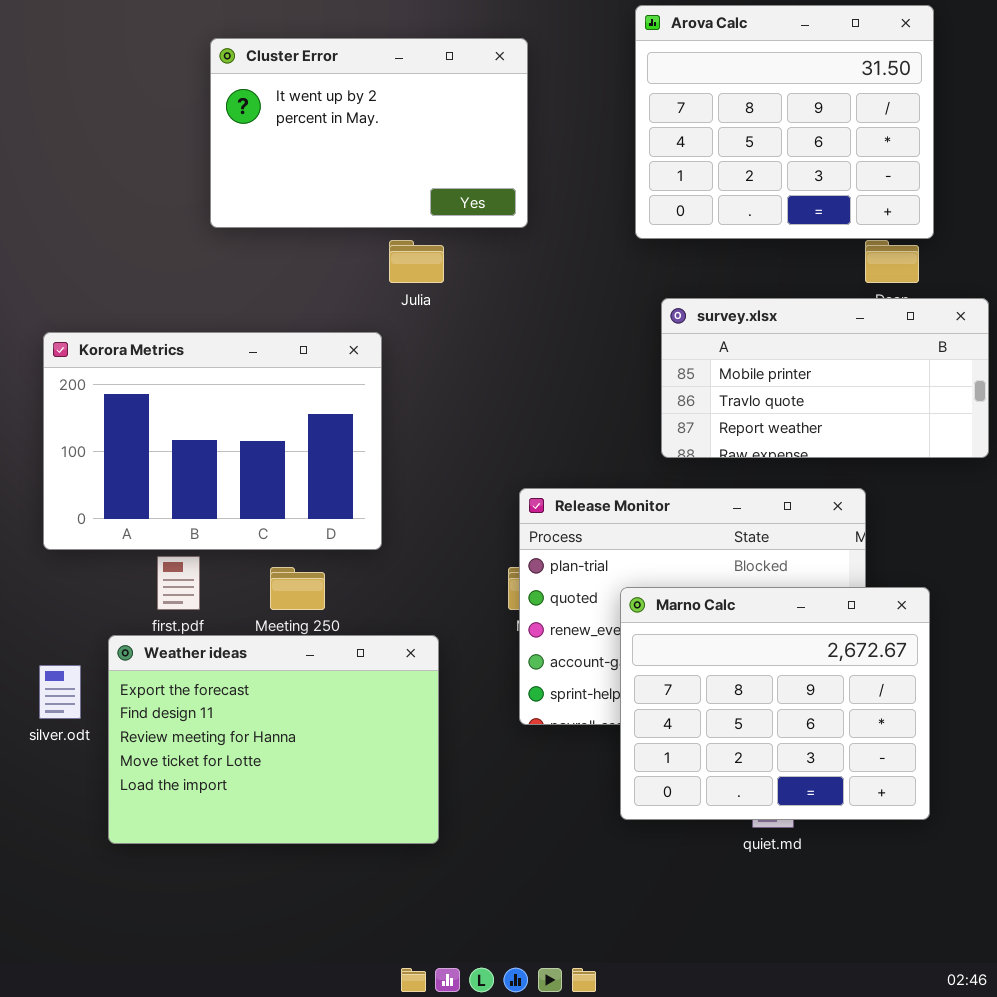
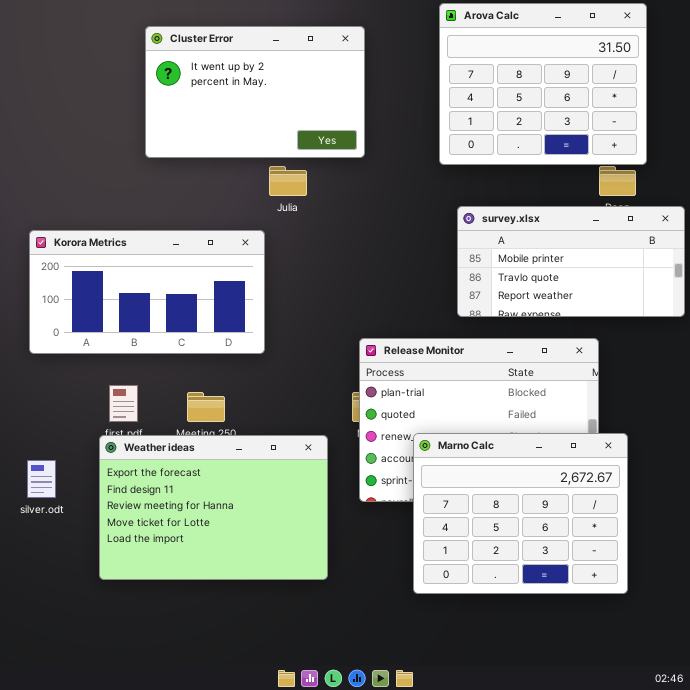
Korora Metrics: [43,332,382,550] -> [29,230,265,354], resized
Marno Calc: [620,587,930,820] -> [413,433,628,594], moved
Weather ideas: [108,635,439,844] -> [99,435,328,580], moved

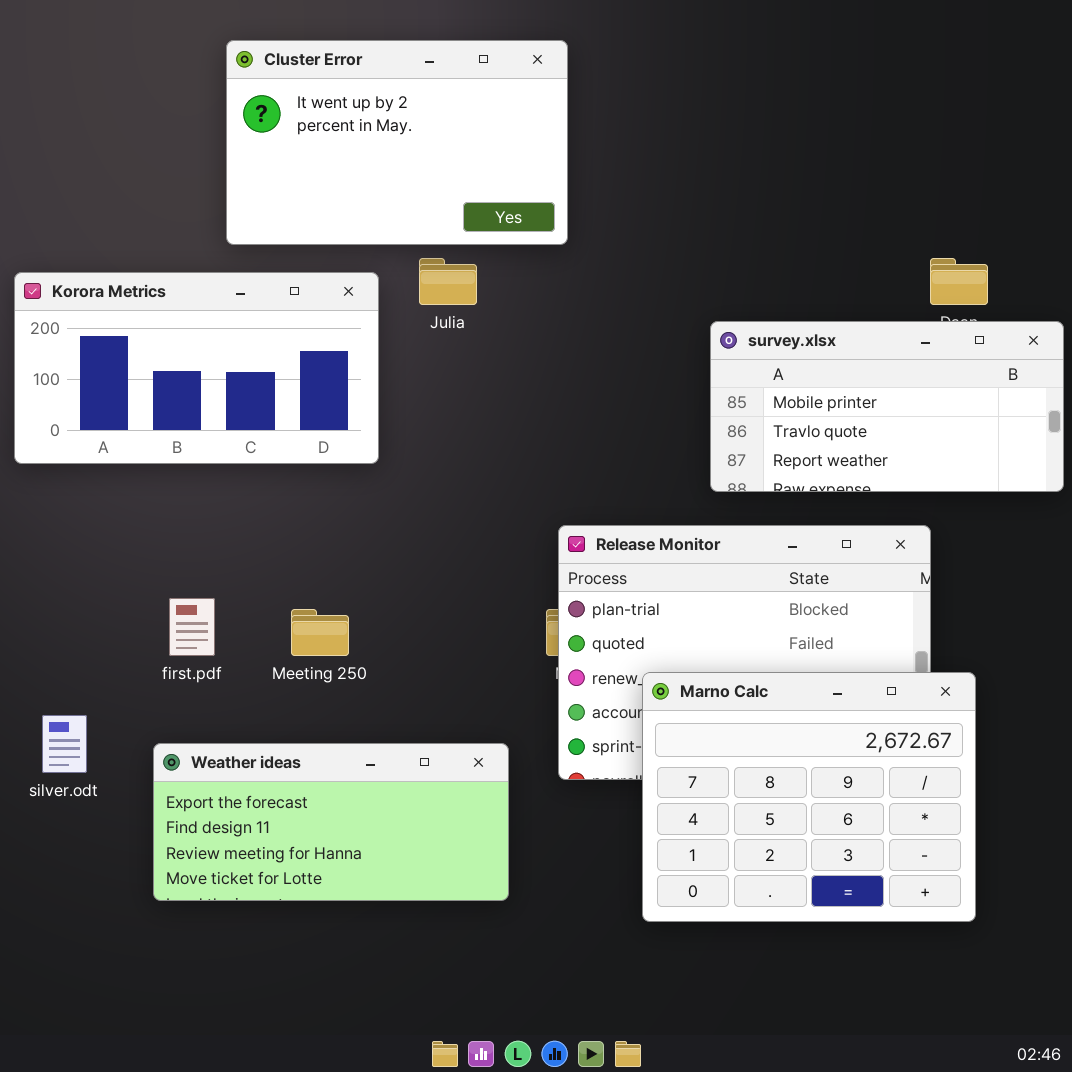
Arova Calc: [439,3,647,165] -> none, closed
Korora Metrics: [29,230,265,354] -> [14,272,379,464], moved
Weather ideas: [99,435,328,580] -> [153,743,509,901], resized

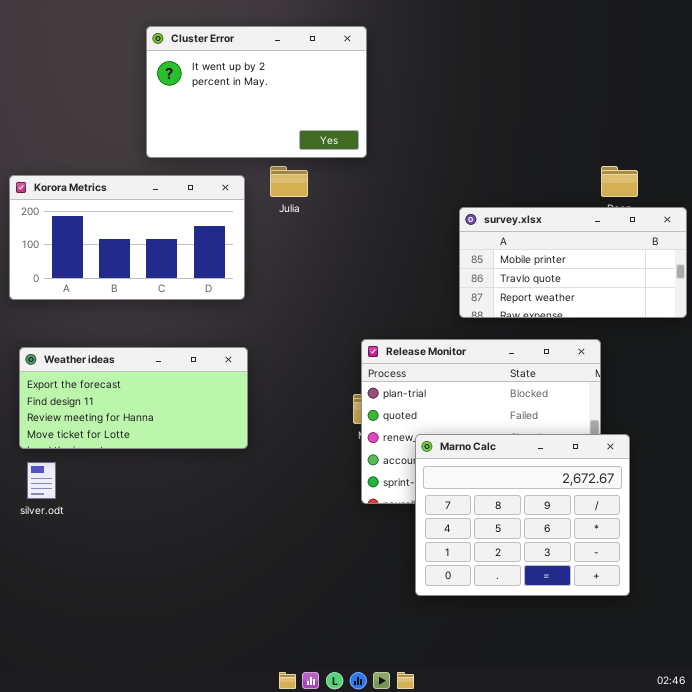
Weather ideas: [153,743,509,901] -> [19,347,248,449], moved

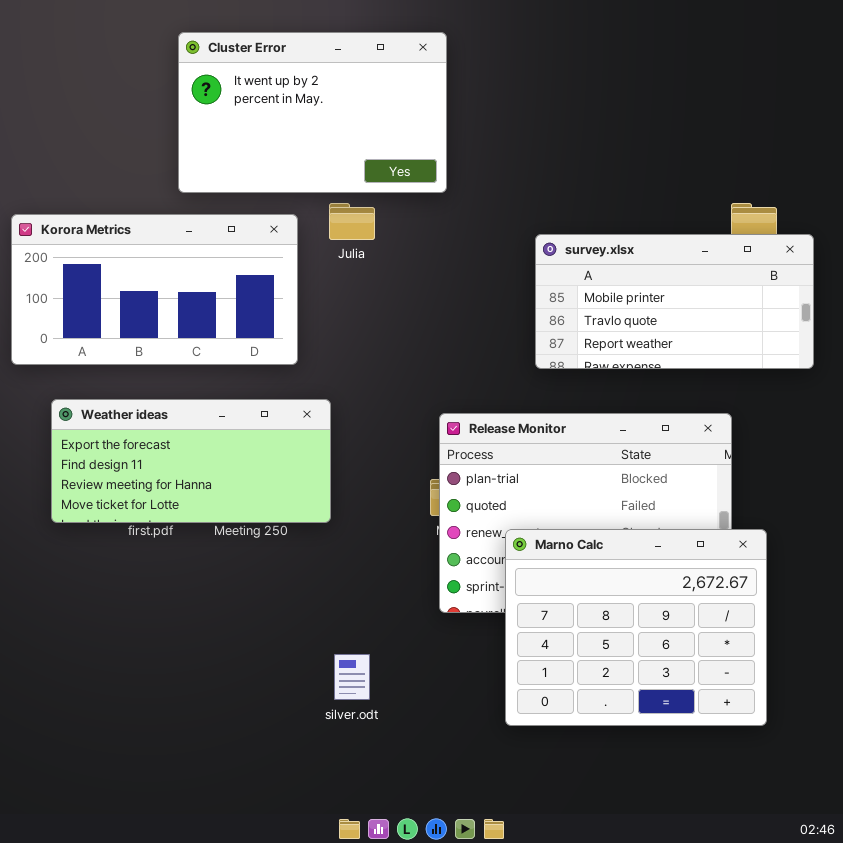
survey.xlsx: [459,207,687,318] -> [535,234,814,369], moved
Weather ideas: [19,347,248,449] -> [51,399,331,523], moved
silver.odt: [27,462,56,499] -> [334,654,370,700], moved

